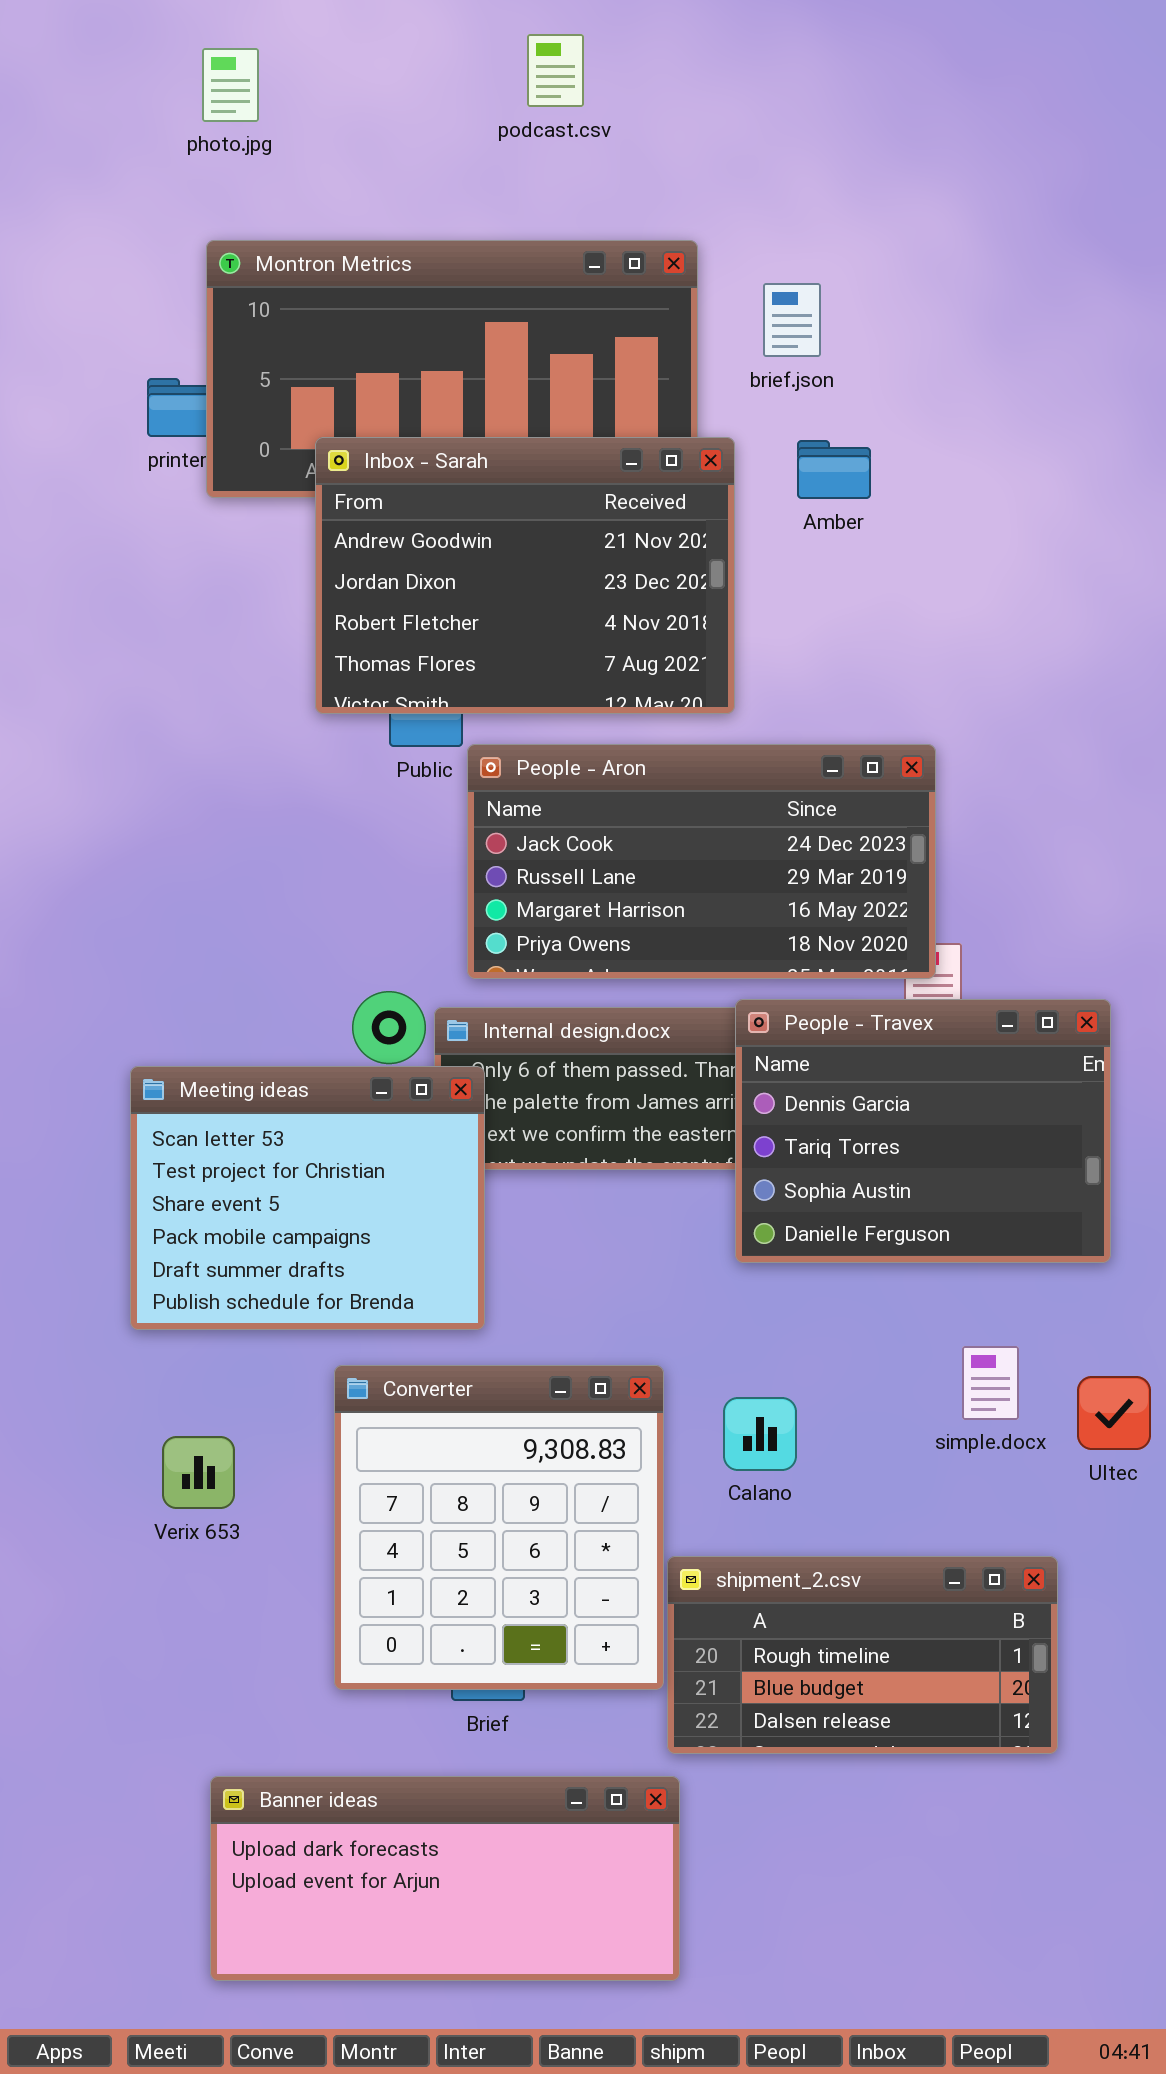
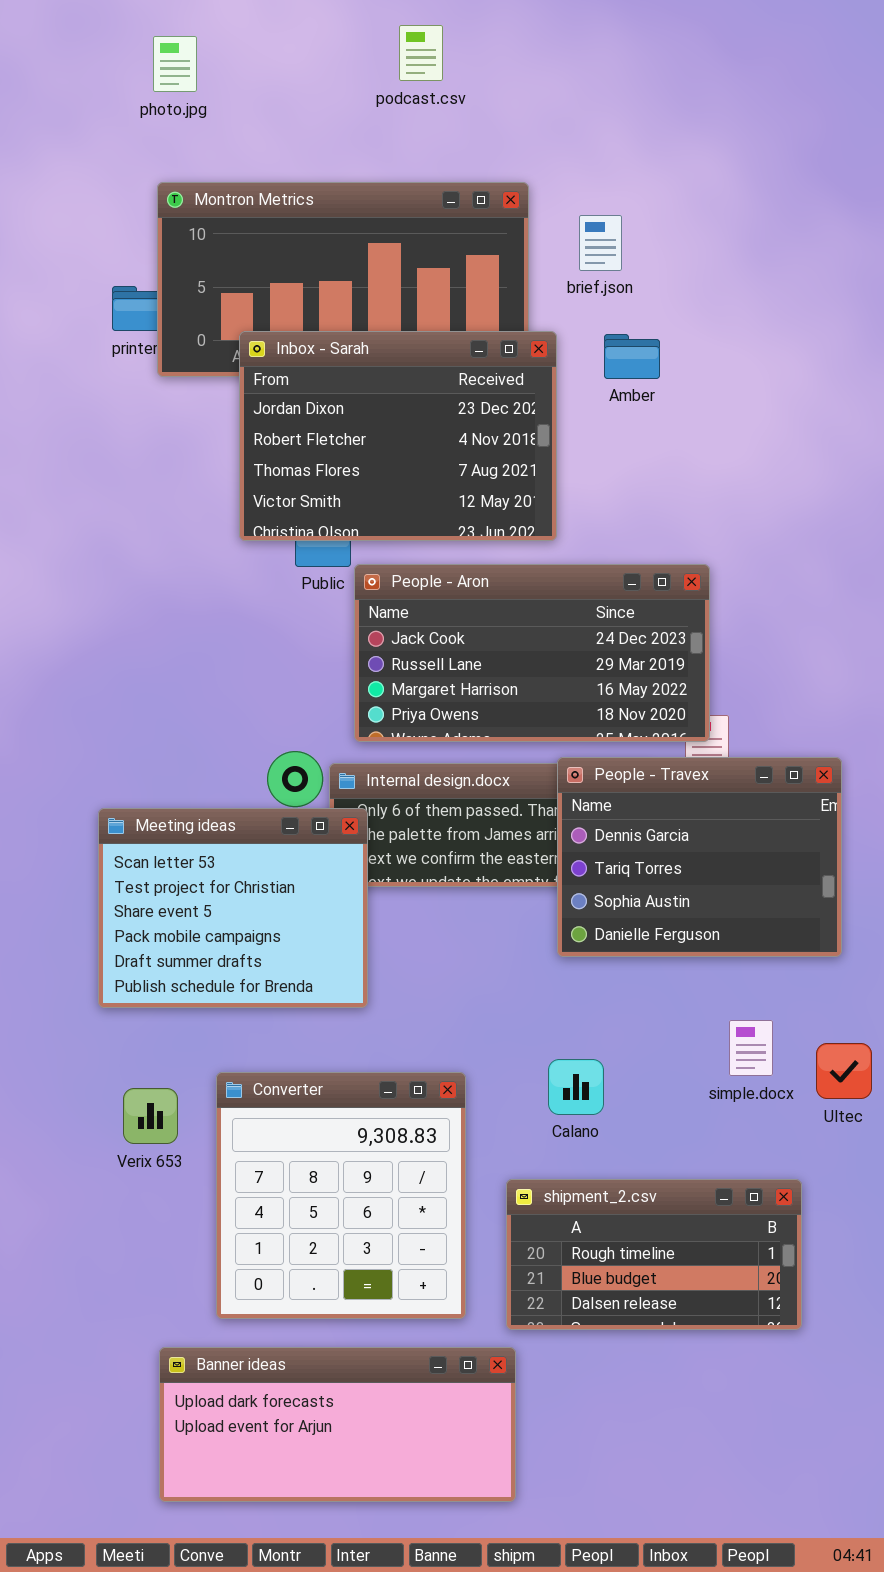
Inbox - Sarah: [315,437,735,714] -> [239,331,557,541], scrolled down 1 row
Converter: [334,1365,664,1690] -> [216,1072,466,1319], moved

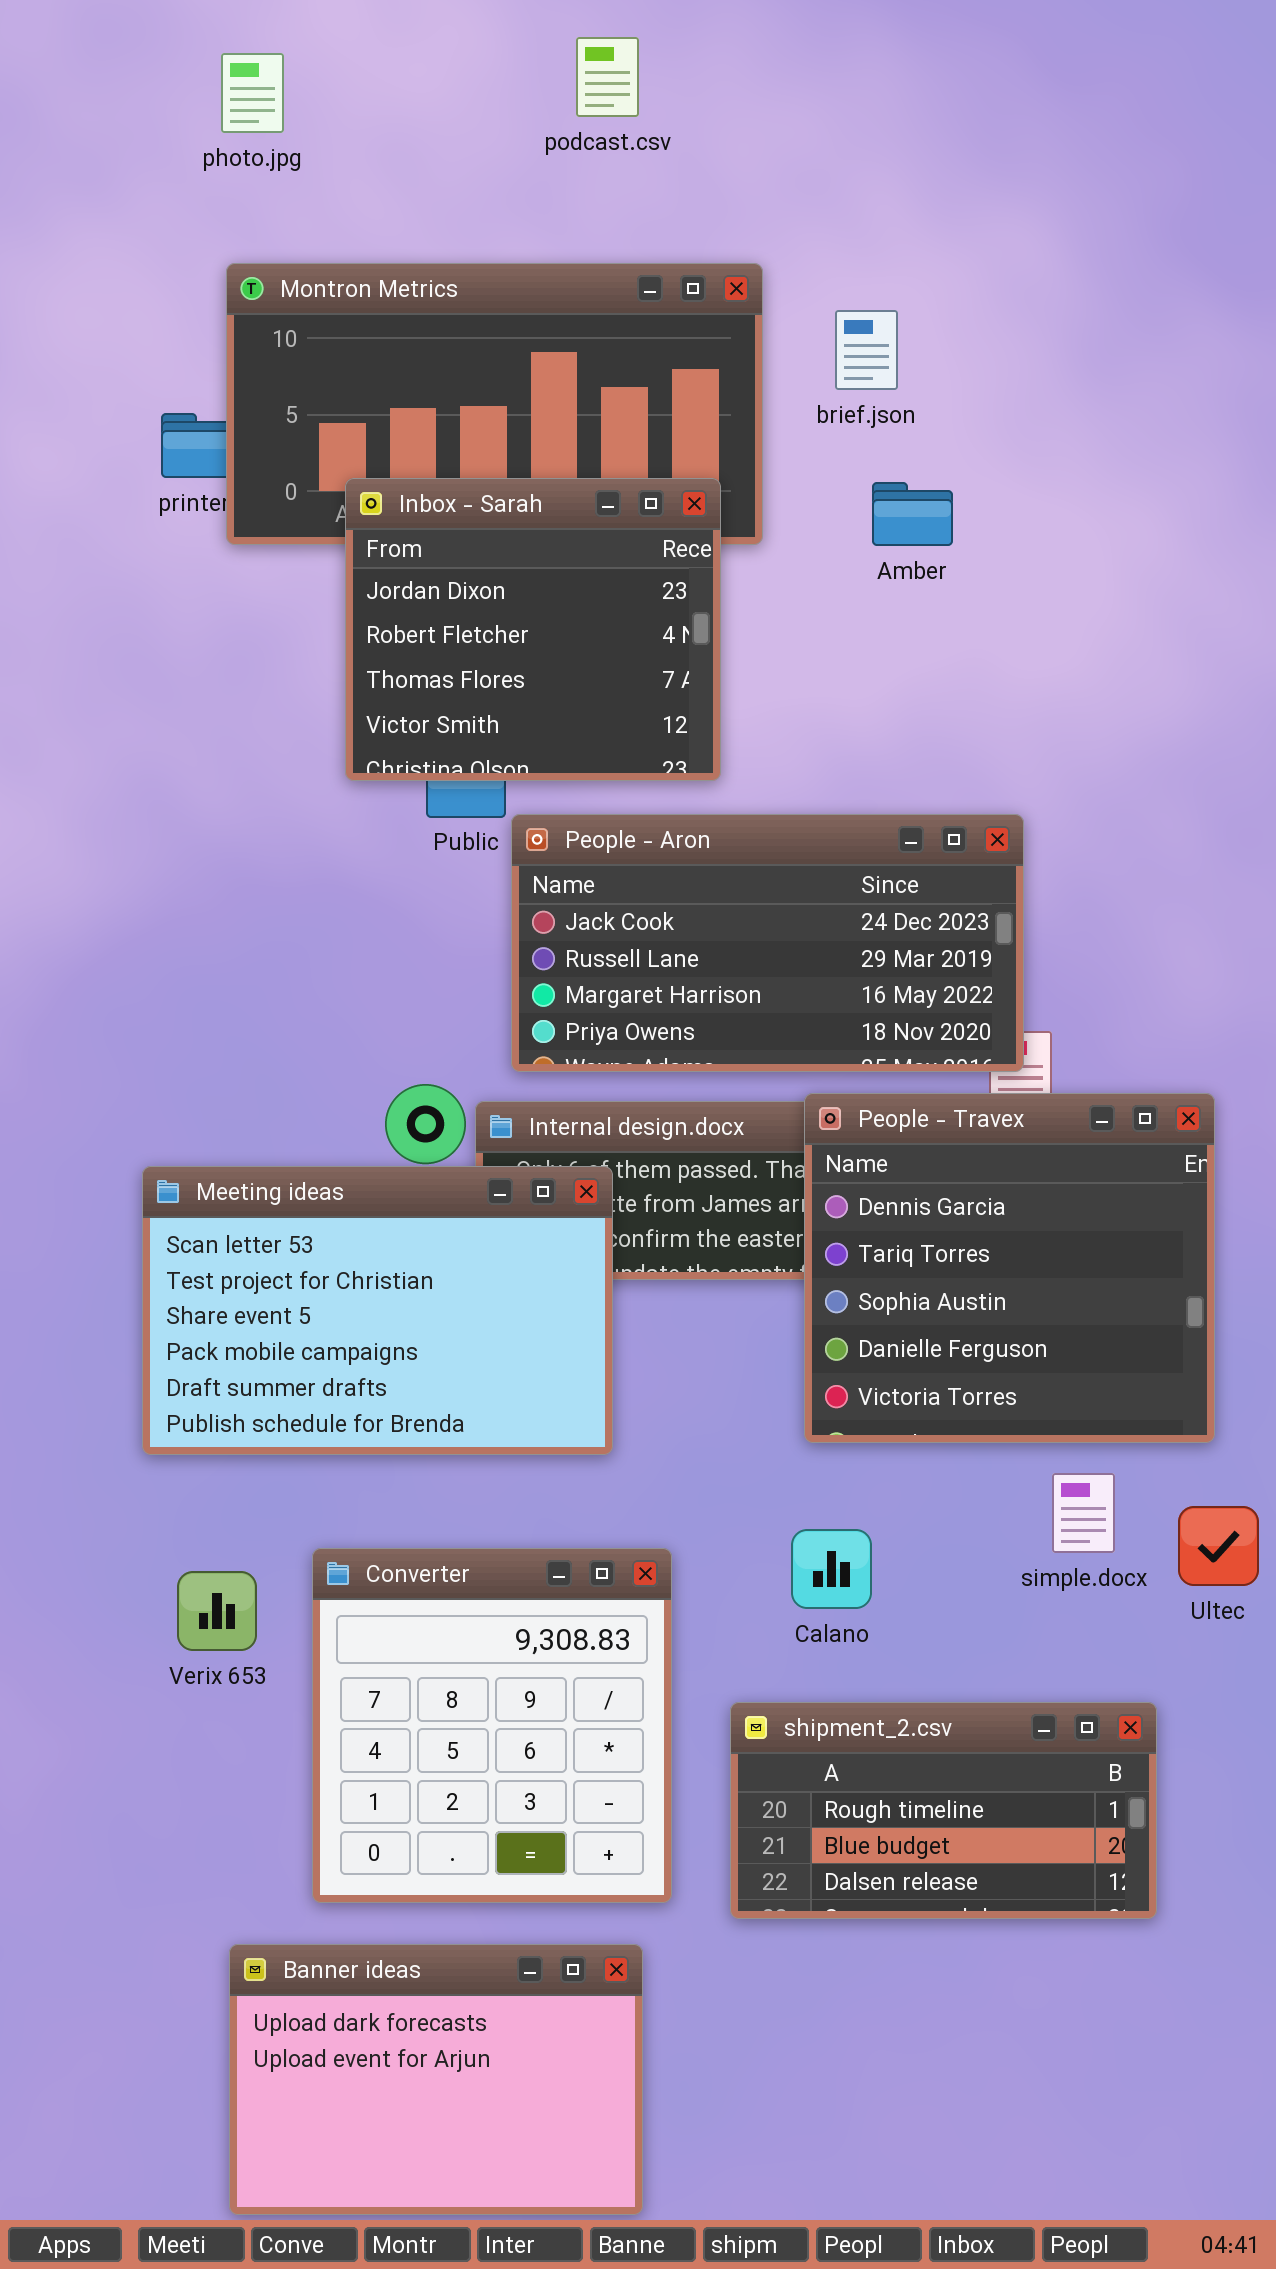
Inbox - Sarah: [239,331,557,541] -> [345,478,721,781], resized
People - Travex: [557,757,842,957] -> [804,1093,1215,1443], resized
Meeting ideas: [98,808,368,1008] -> [142,1166,613,1455], resized
Banner ideas: [159,1347,516,1502] -> [229,1944,643,2215], resized

